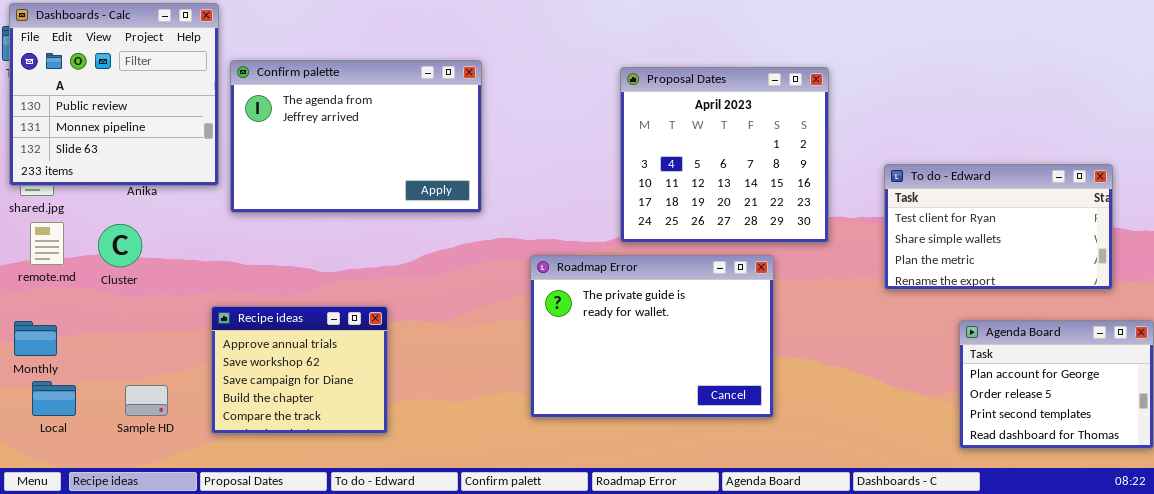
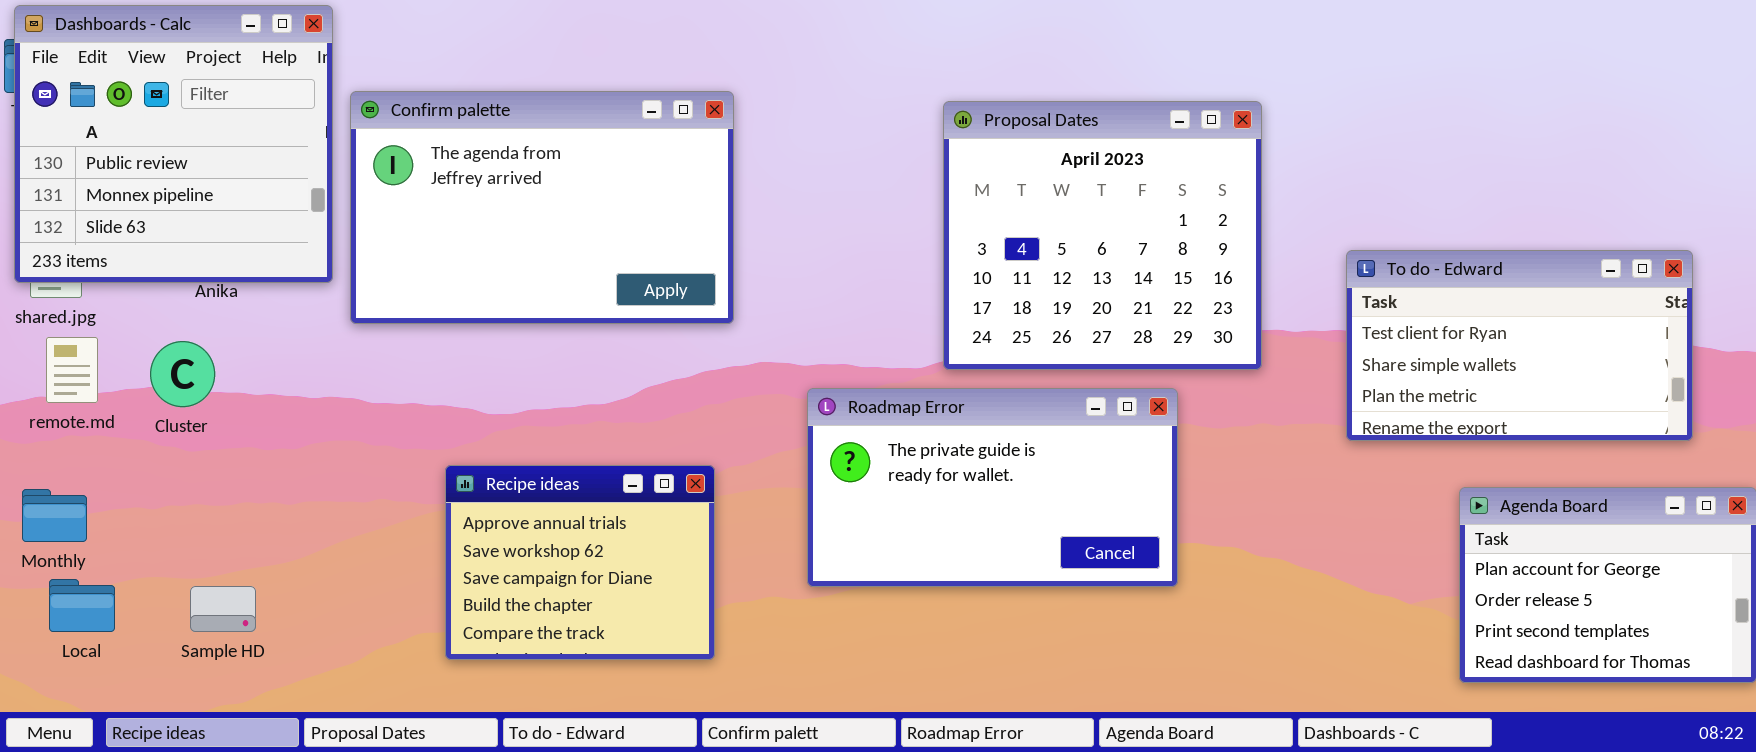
Roadmap Error: [530,255,774,418] -> [807,388,1178,587], resized
Recipe ideas: [211,306,388,434] -> [445,465,715,660], moved

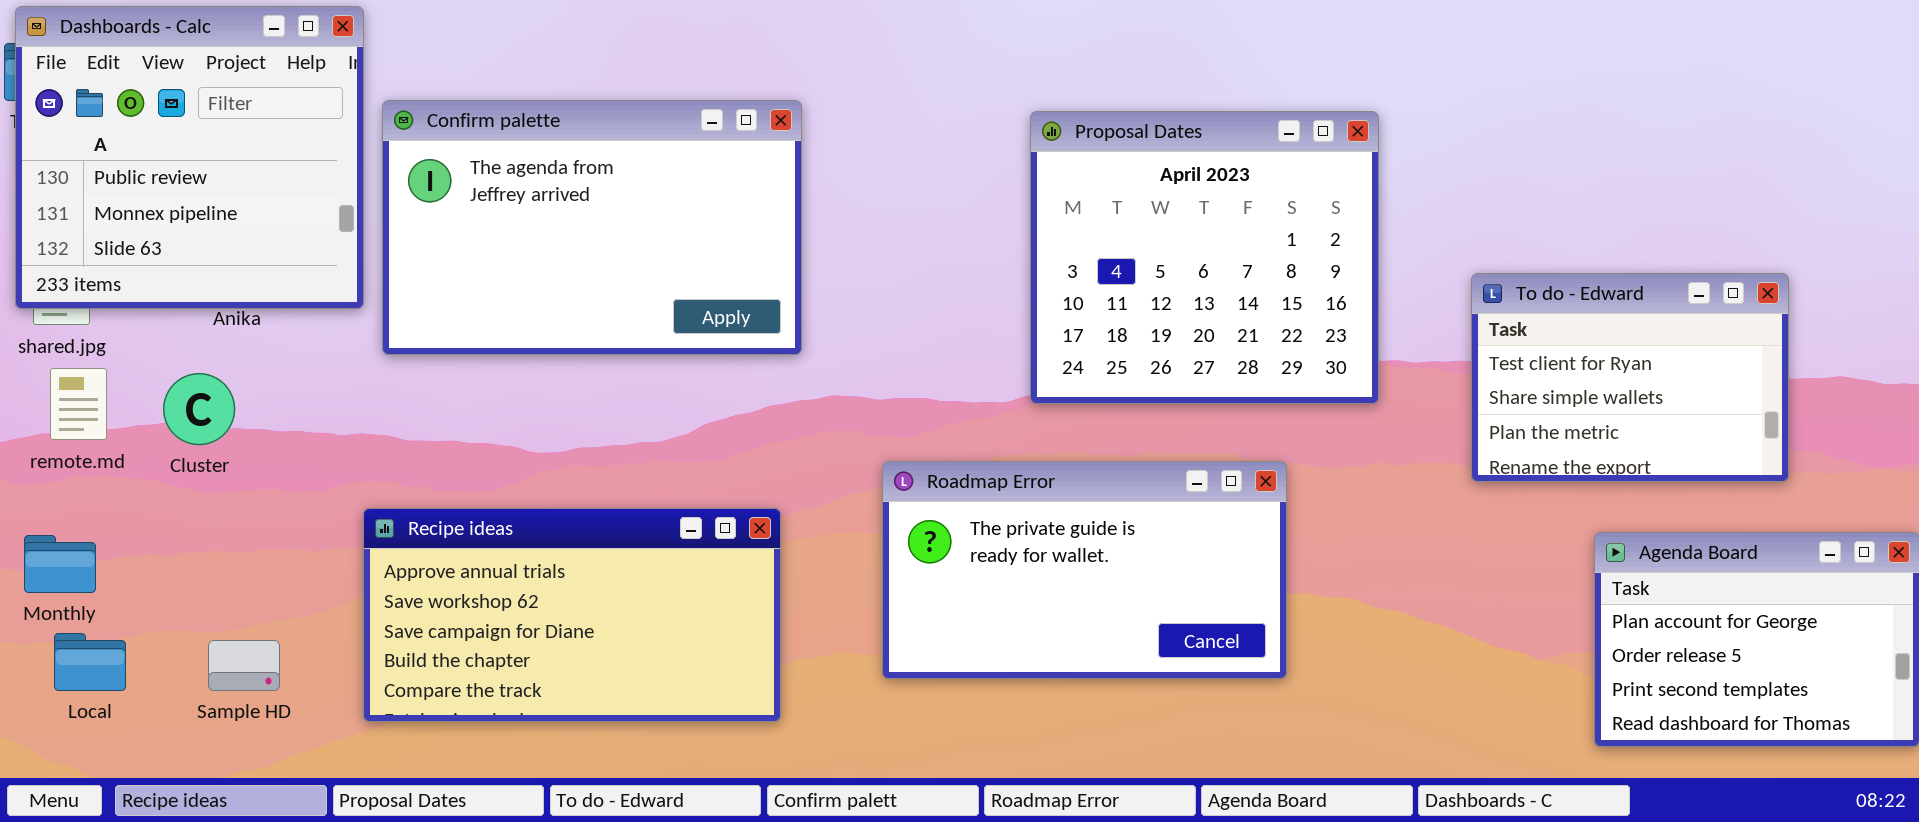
To do - Edward: [1346,250,1693,441] -> [1471,273,1789,482], resized
Roadmap Error: [807,388,1178,587] -> [882,461,1287,679], moved
Recipe ideas: [445,465,715,660] -> [363,508,781,722], resized

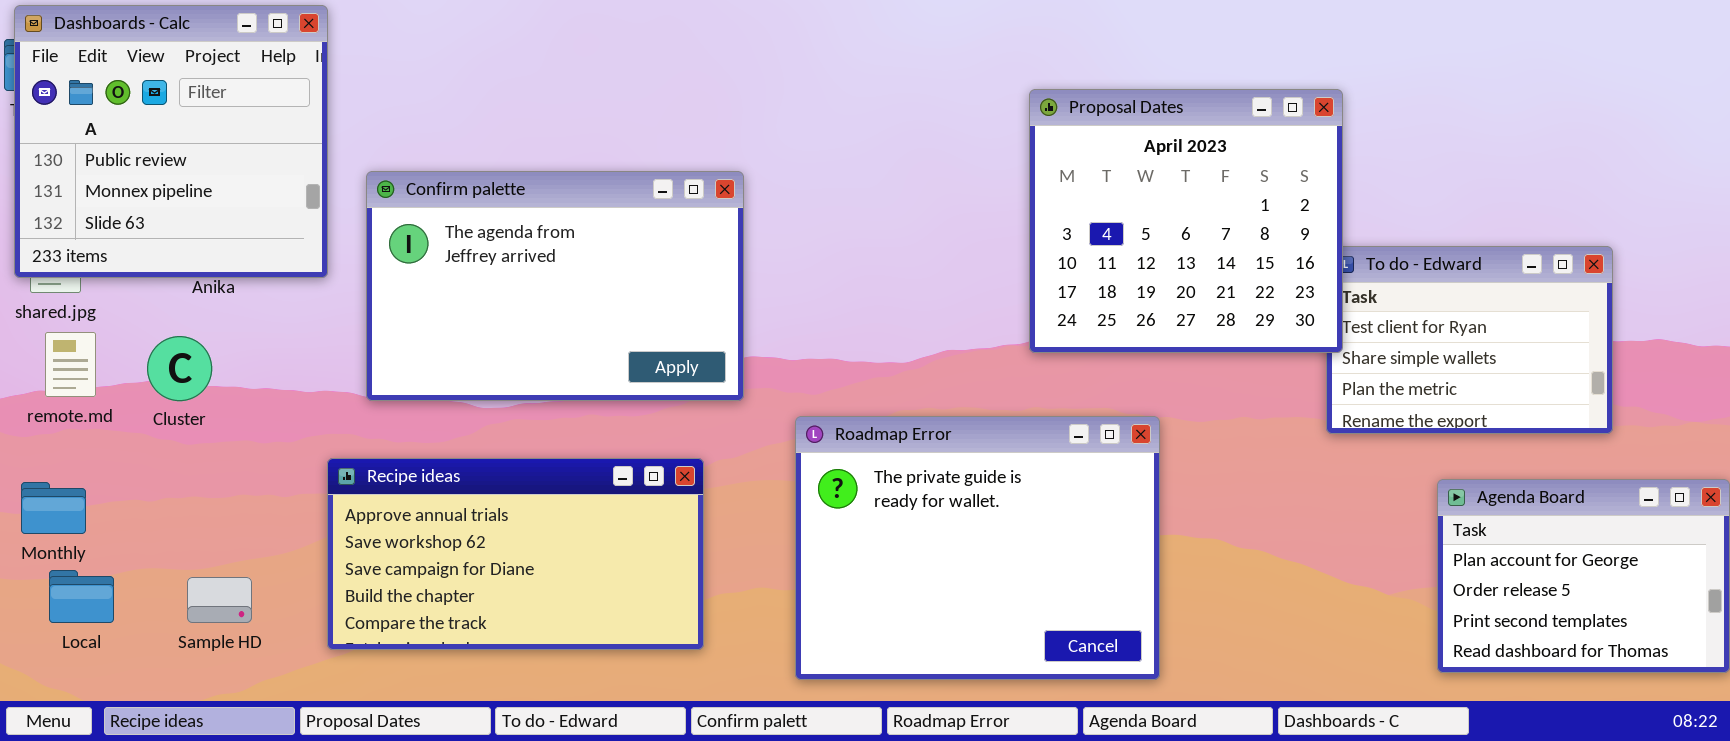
Confirm palette: [382,100,802,355] -> [366,171,744,401], moved
Proposal Dates: [1030,111,1379,404] -> [1029,89,1343,353], moved
Roadmap Error: [882,461,1287,679] -> [795,416,1160,680], resized

